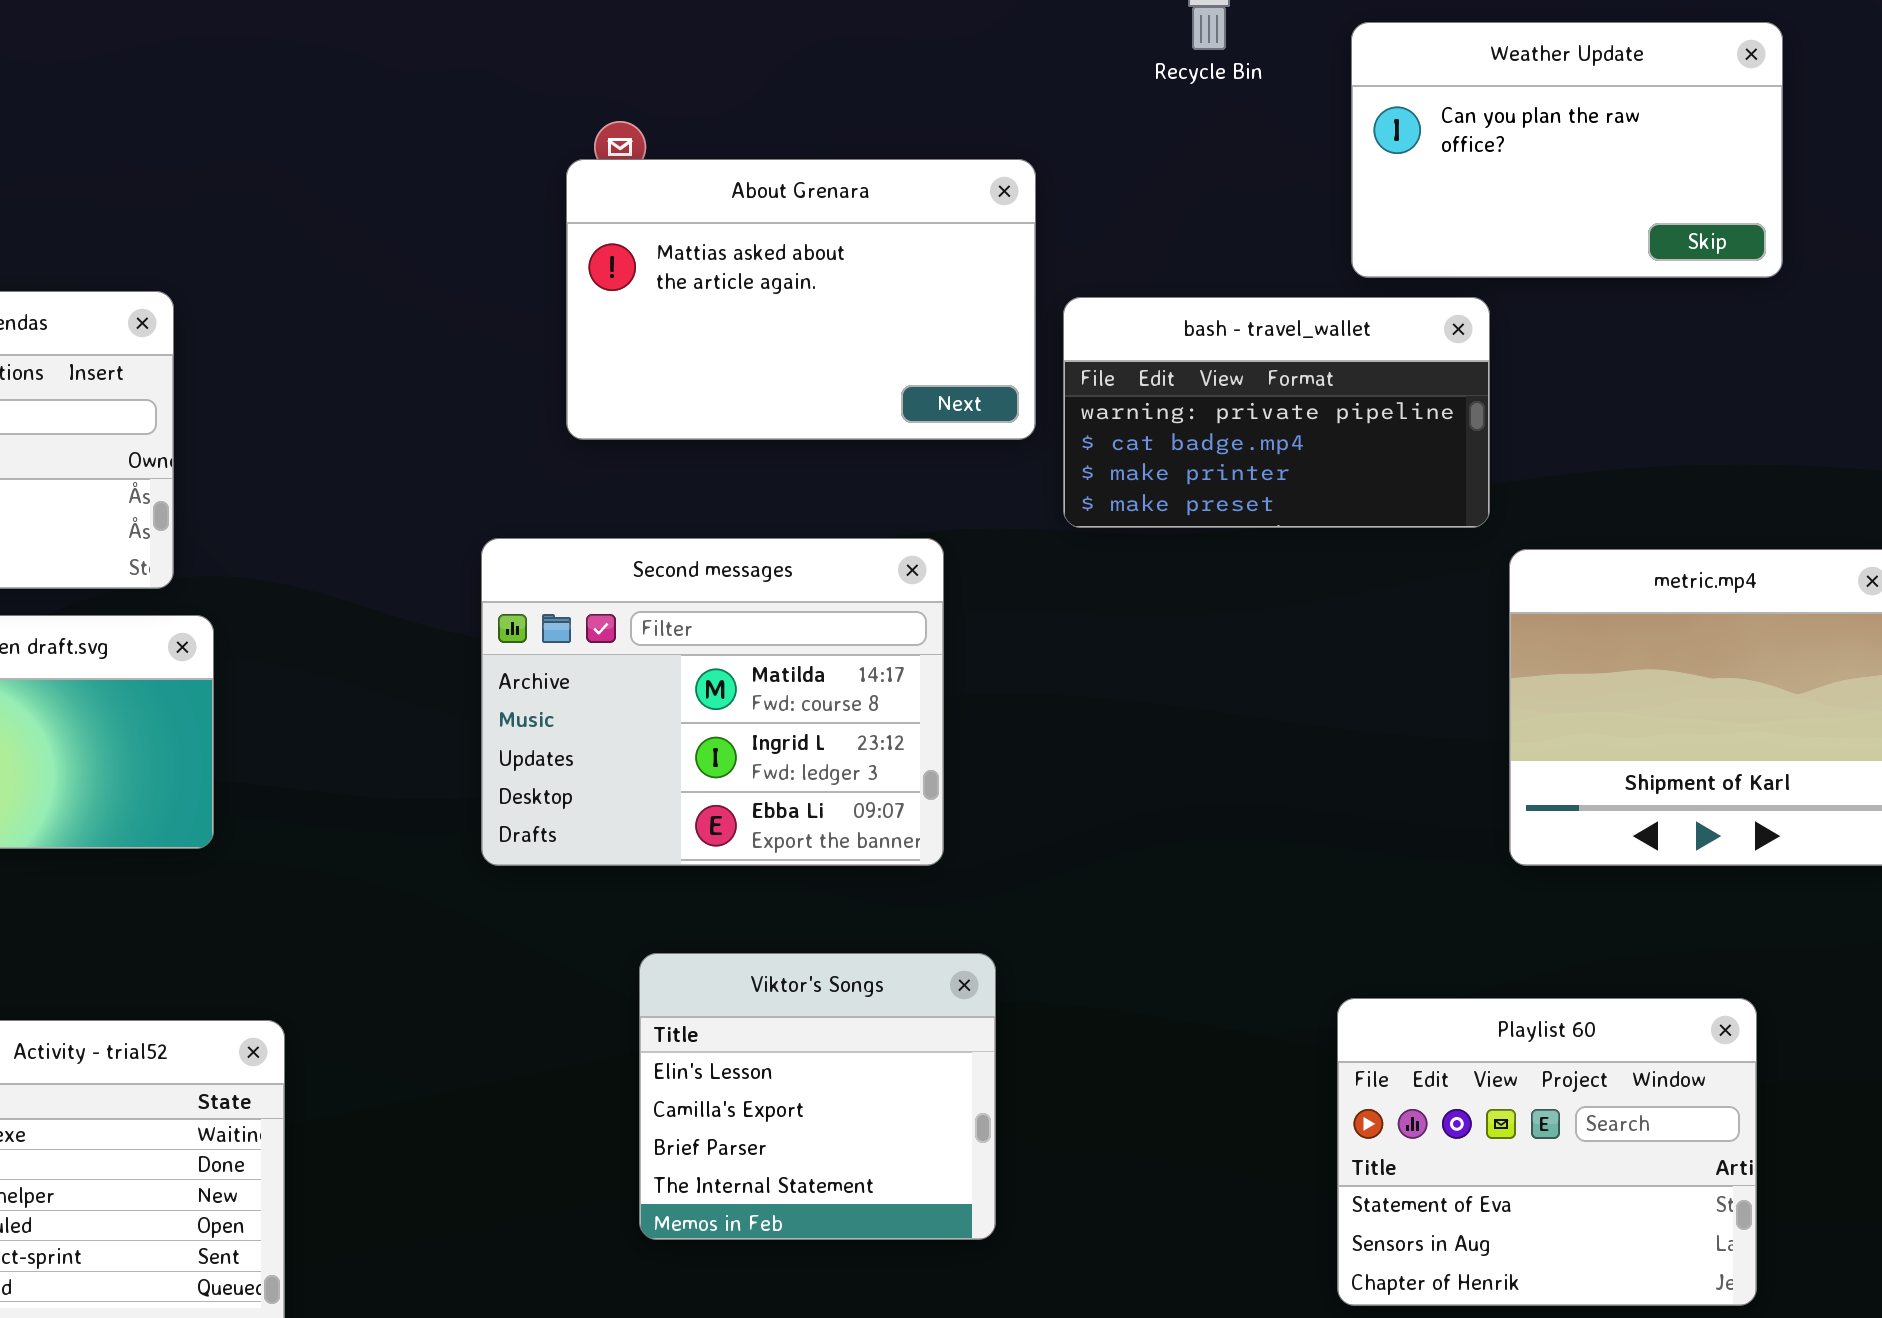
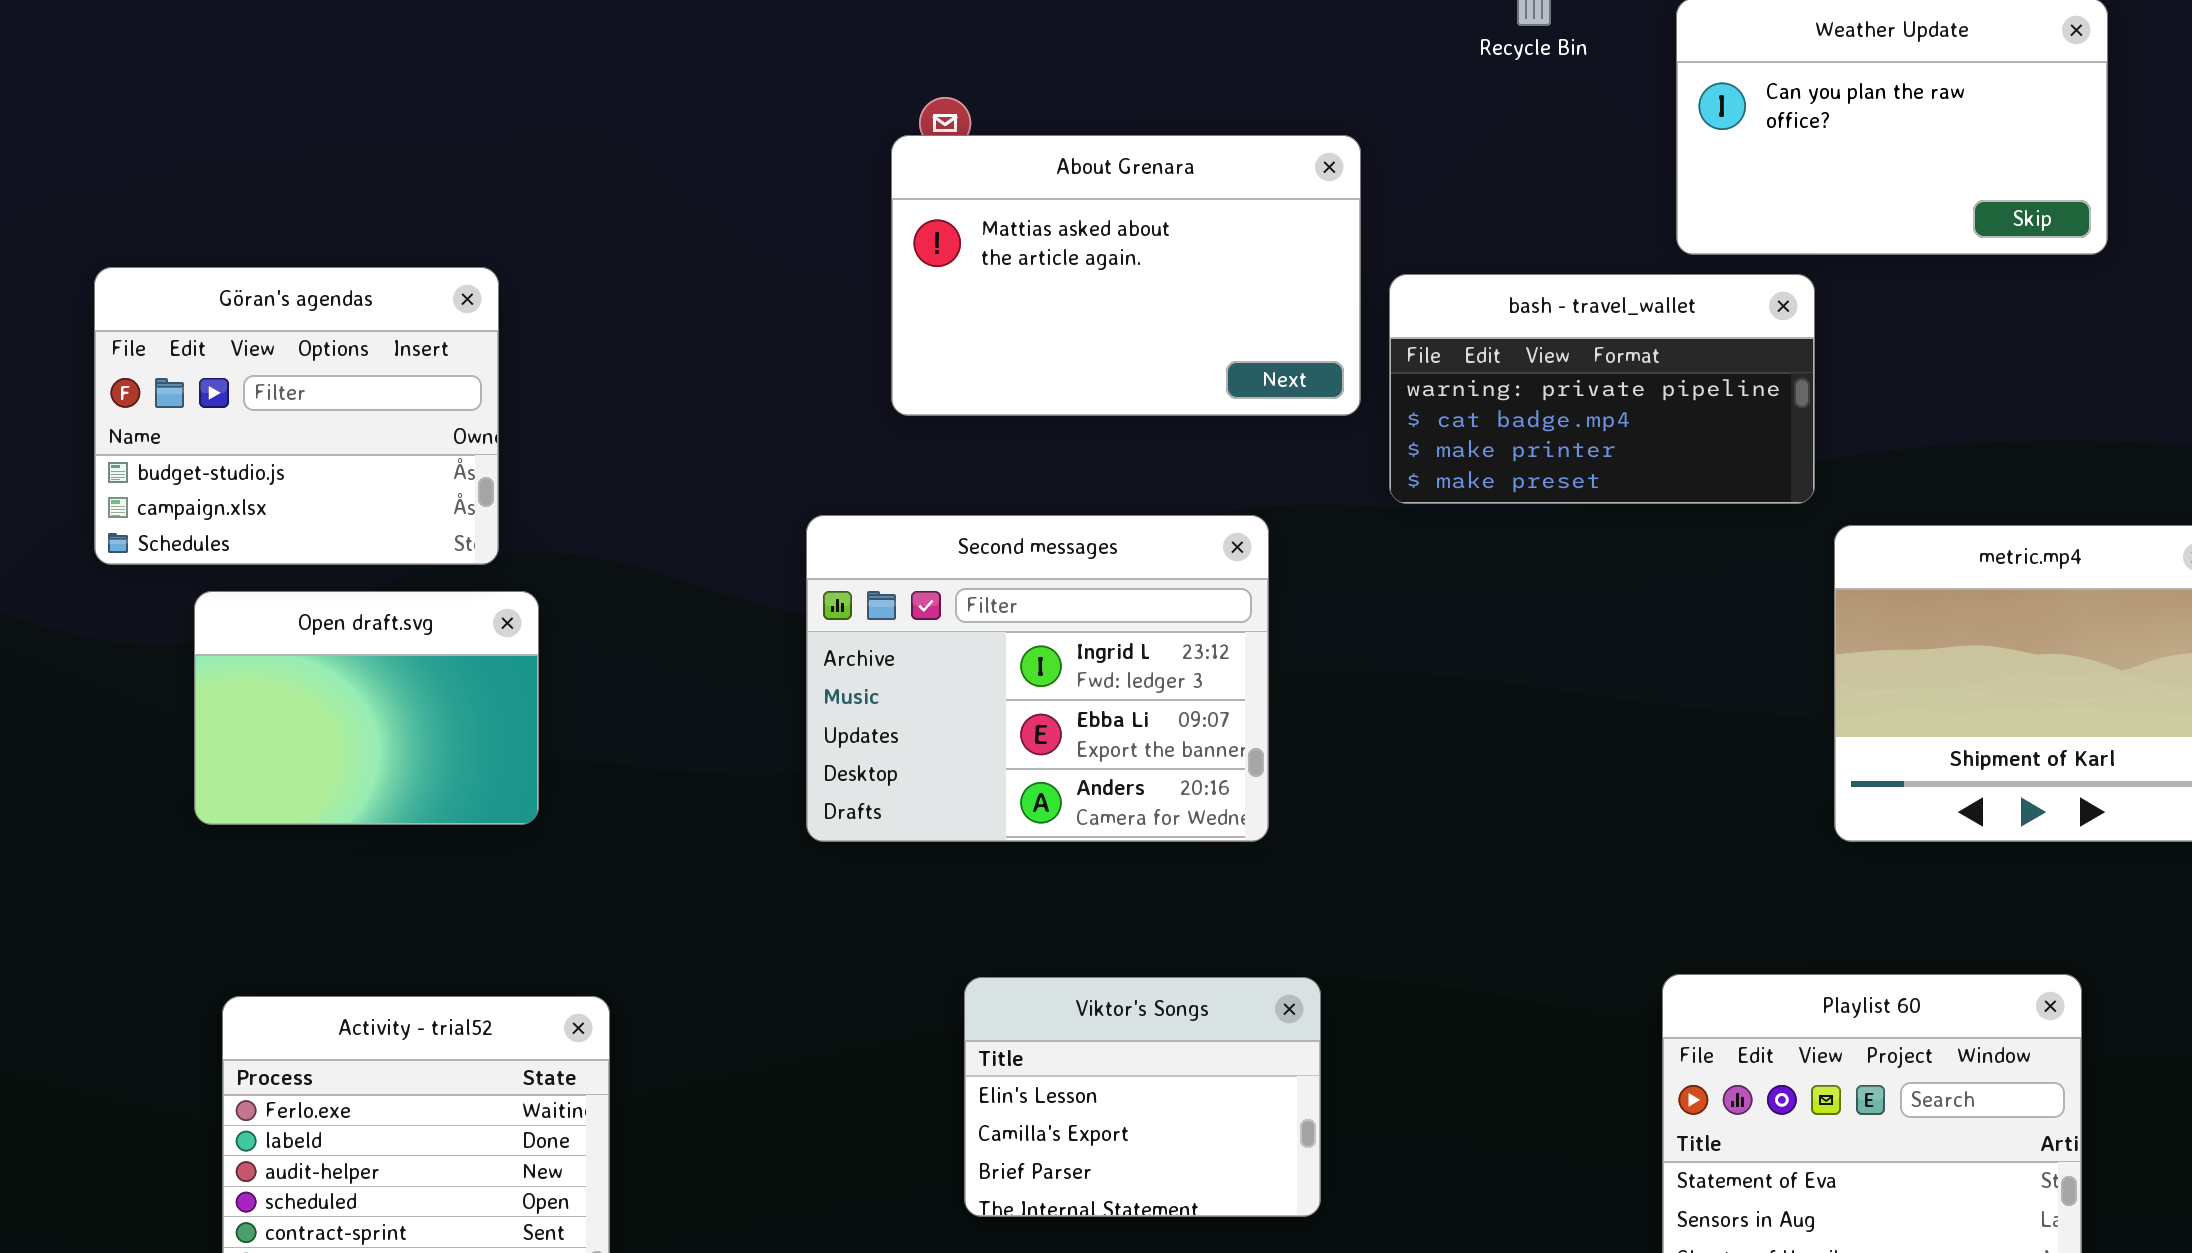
Second messages: [481,538,944,866] -> [806,515,1269,842], scrolled down 1 row
Viktor's Songs: [639,953,996,1240] -> [964,977,1321,1217], resized

